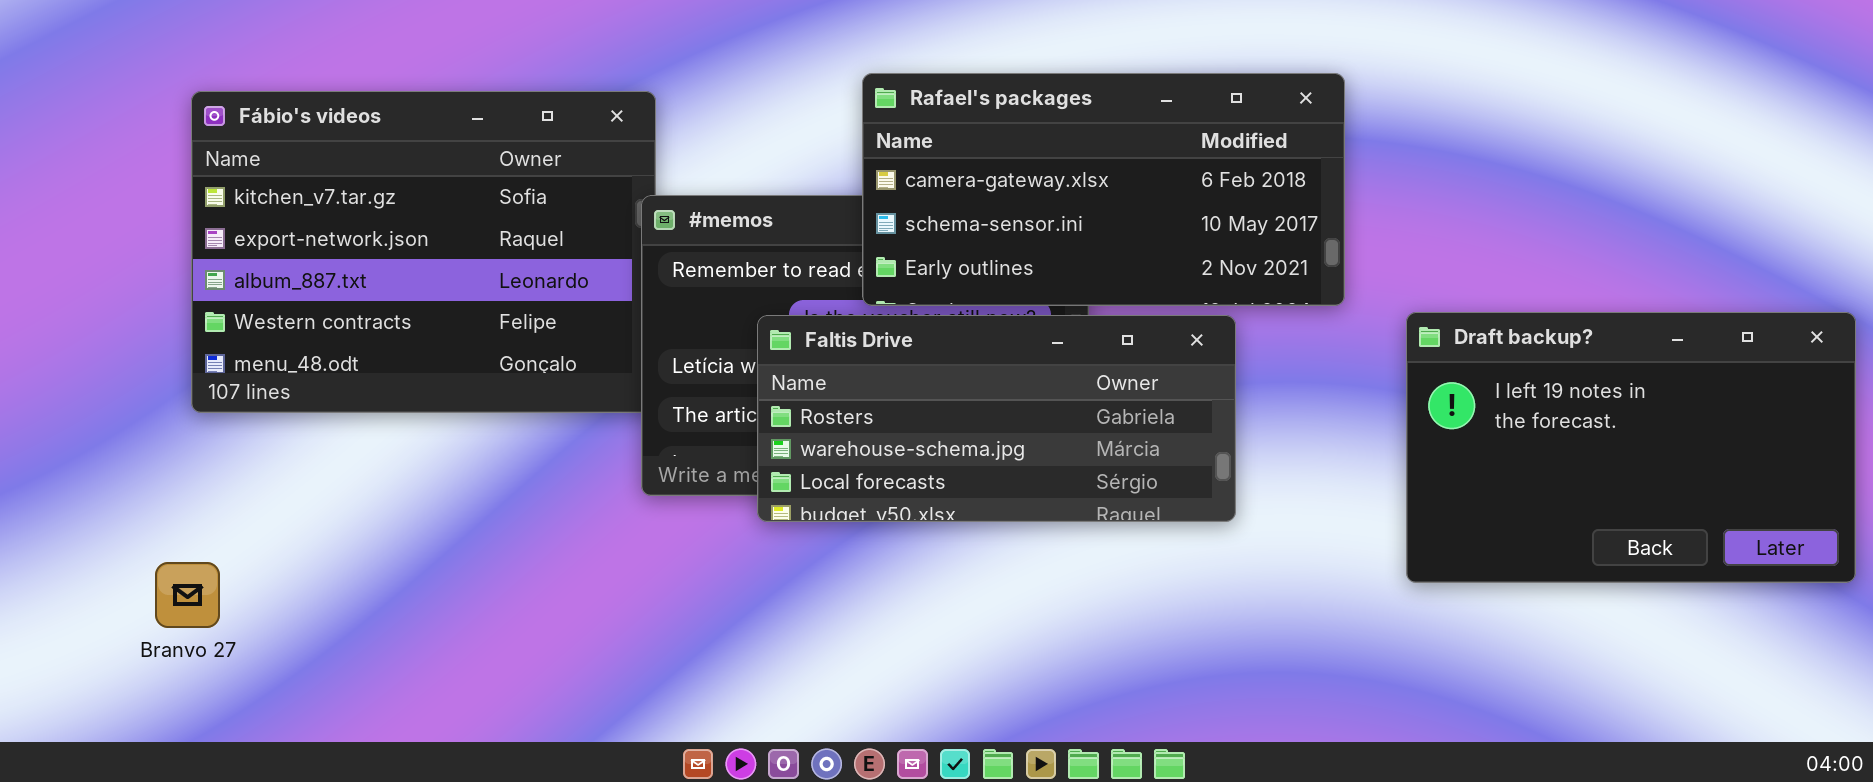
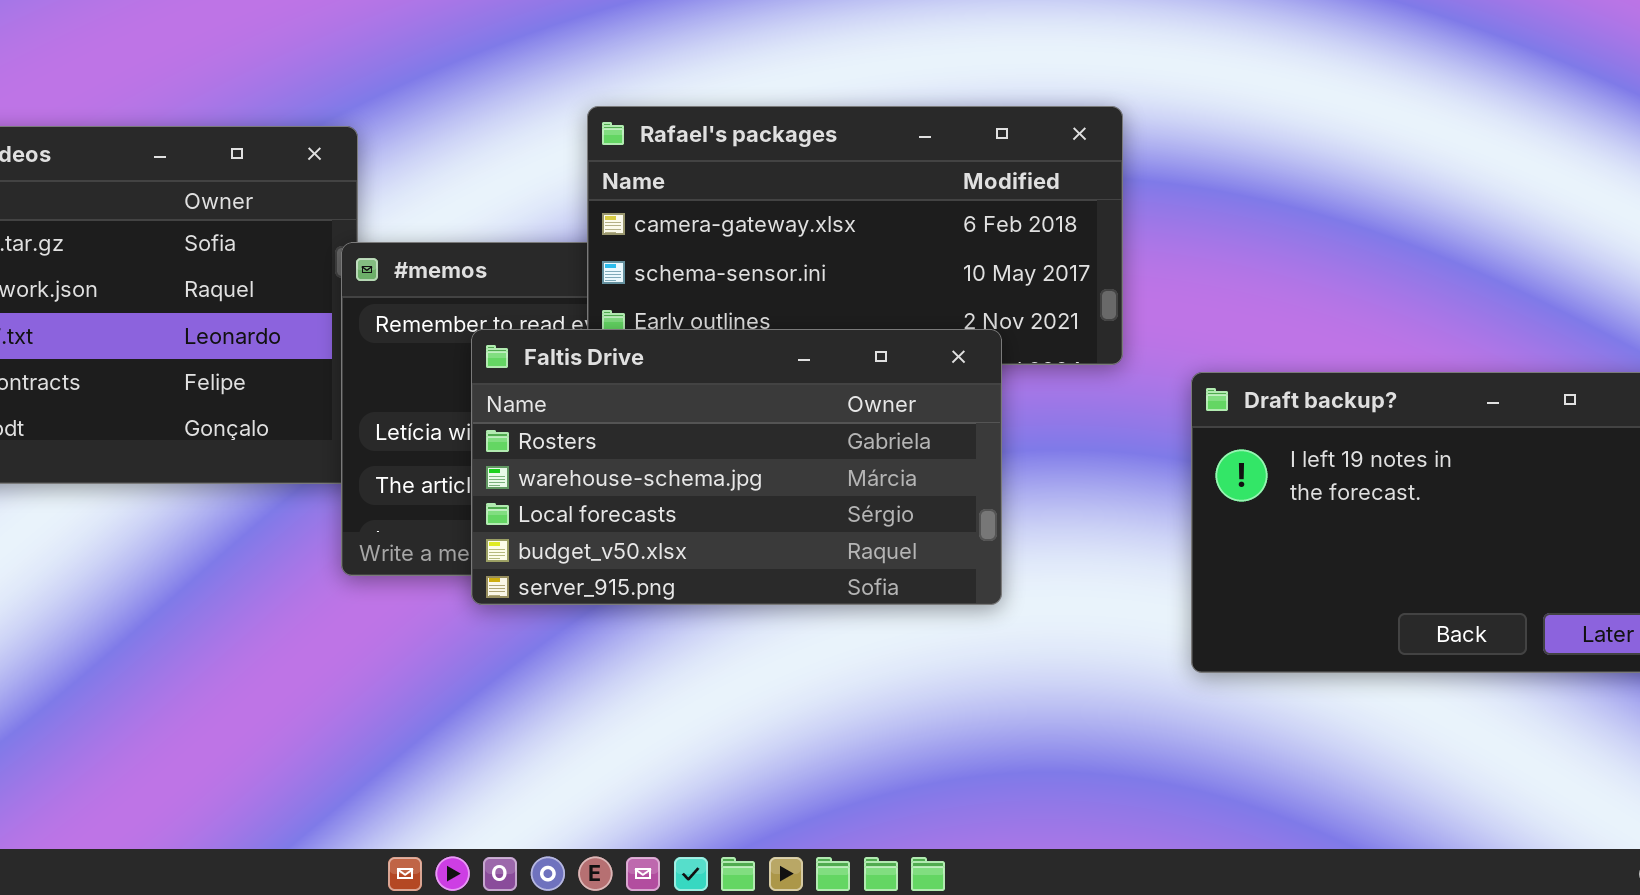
Faltis Drive: [757,315,1236,522] -> [471,329,1002,605], resized

